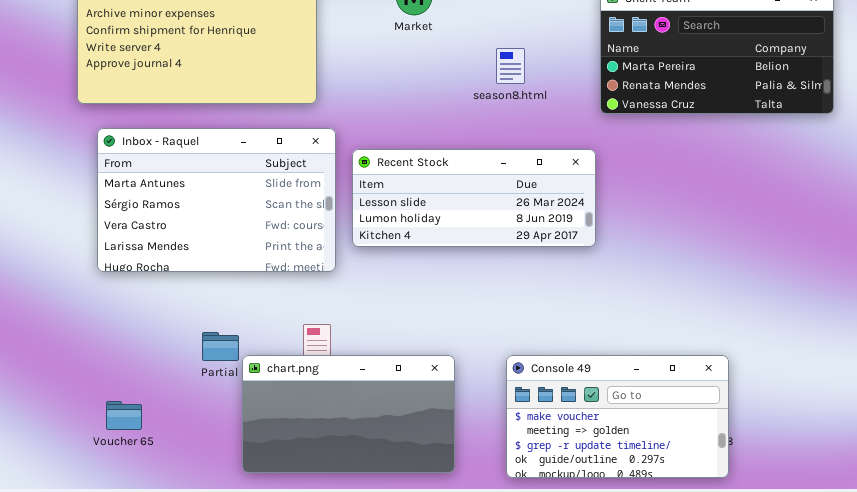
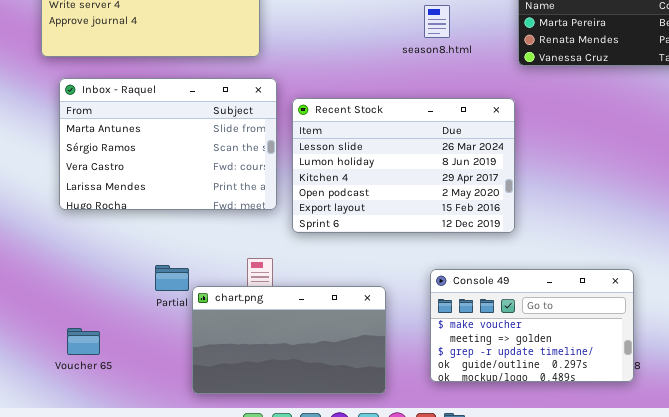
Recent Stock: [352,149,596,247] -> [292,98,515,233], resized
Console 49: [506,355,729,478] -> [430,269,634,382], moved

